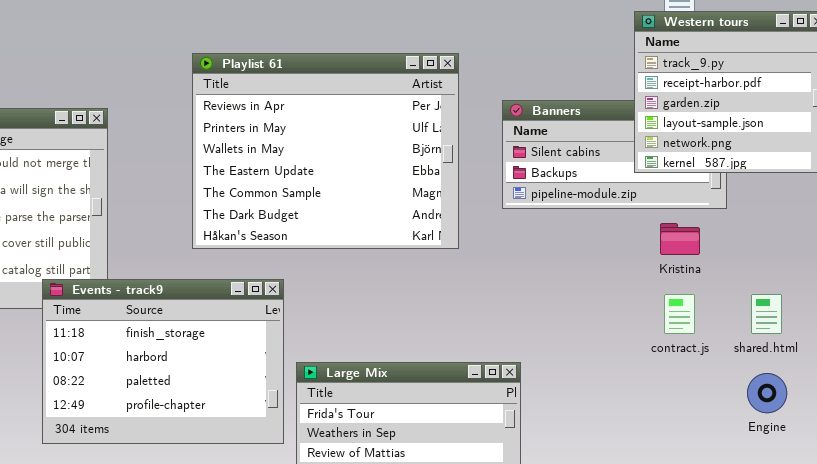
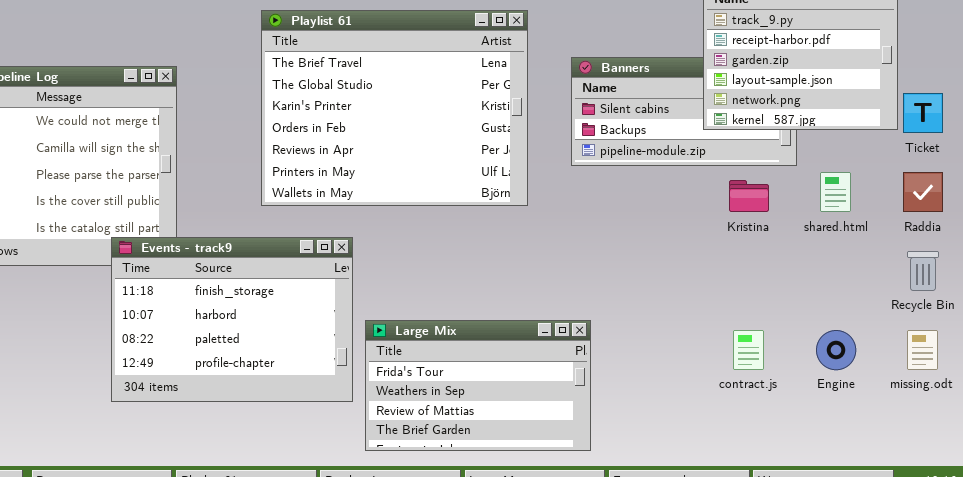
Playlist 61: [192,53,459,249] -> [261,10,528,206], scrolled up 4 rows
contract.js: [664,294,695,334] -> [733,330,764,370], moved
shared.html: [751,294,782,334] -> [820,172,851,212], moved

